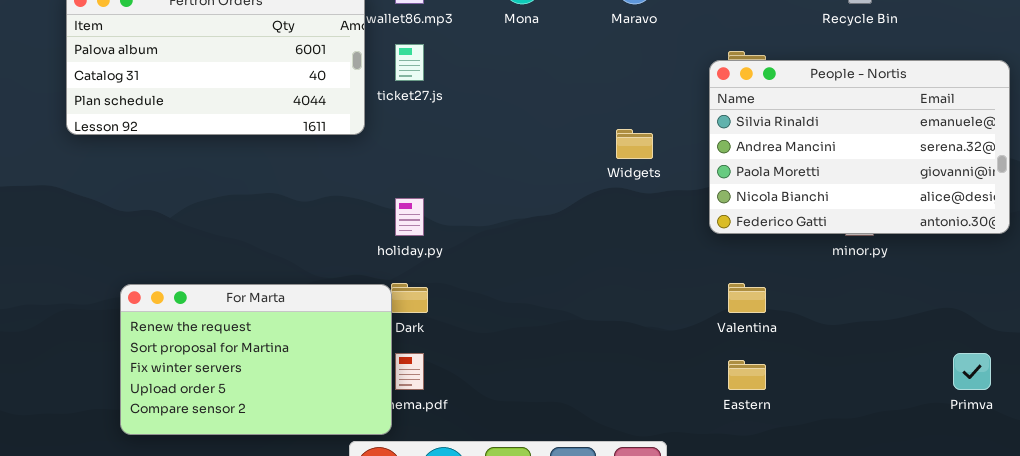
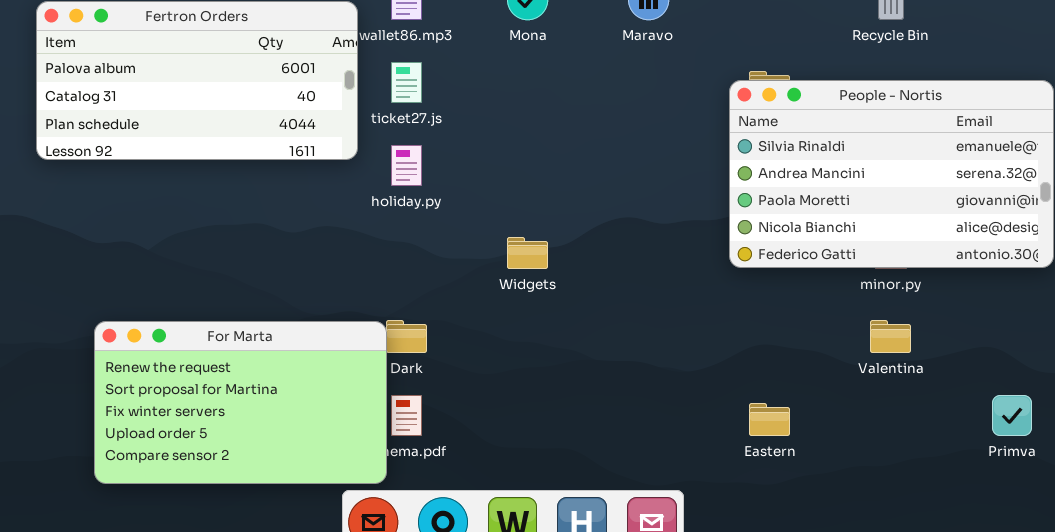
Widgets: [616,129,653,159] -> [507,237,548,269], moved
holiday.py: [395,198,424,236] -> [391,145,422,186], moved
Valentina: [728,283,766,313] -> [870,320,911,353], moved

